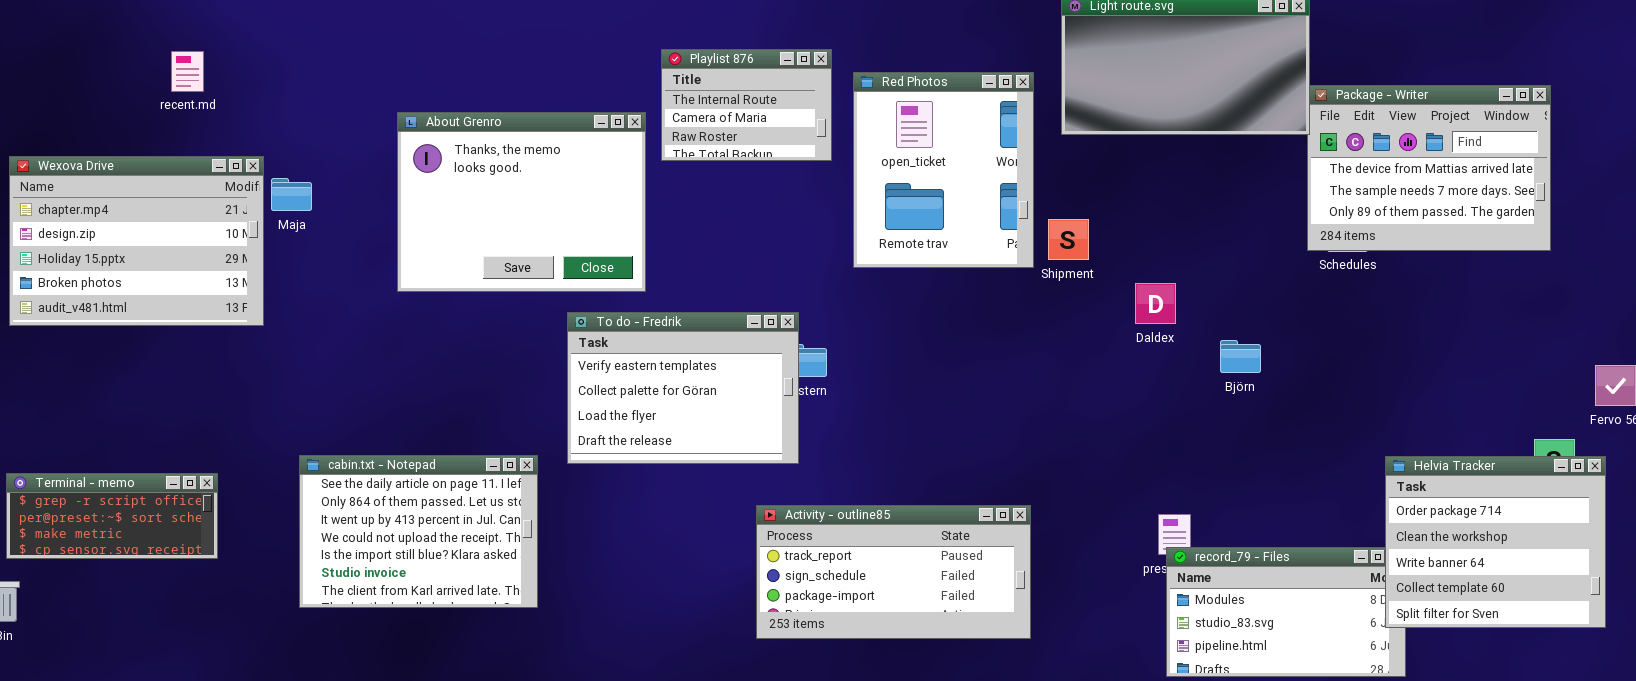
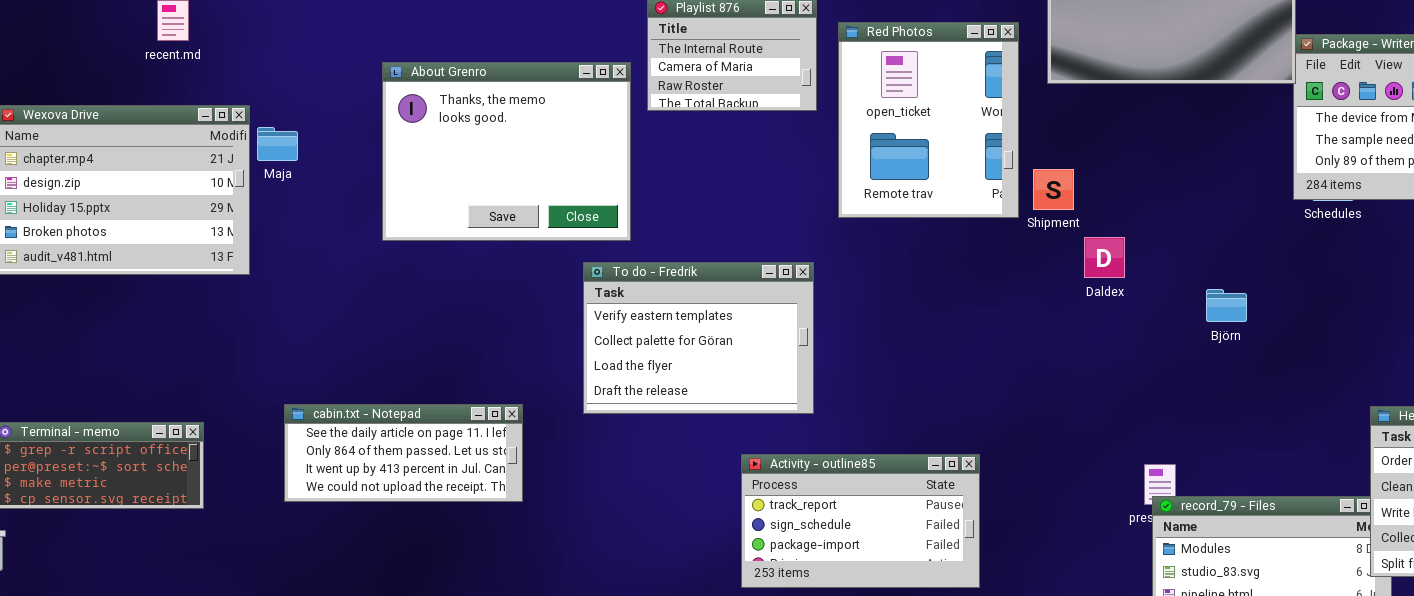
Daldex: [1135,283,1176,324] -> [1084,237,1125,278], moved
To do - Fredrik: [567,312,799,464] -> [583,262,814,414], moved
cabin.txt - Notepad: [299,455,538,608] -> [284,404,523,502], resized
Activity - outline85: [756,505,1031,639] -> [741,454,980,588], resized

